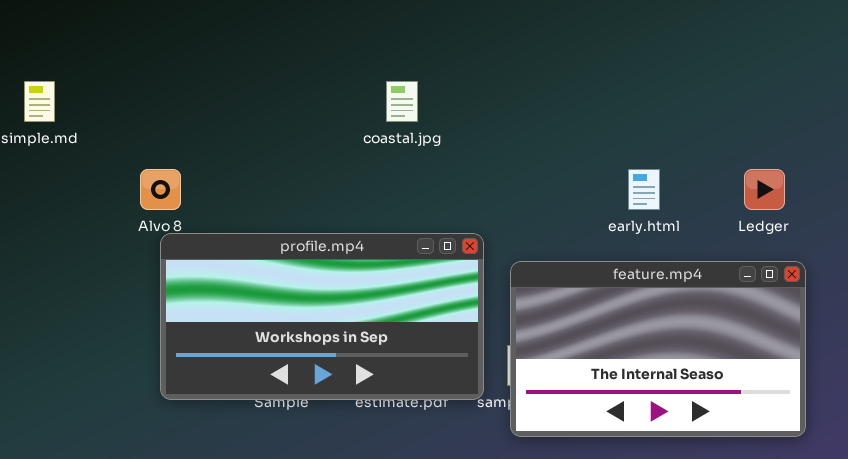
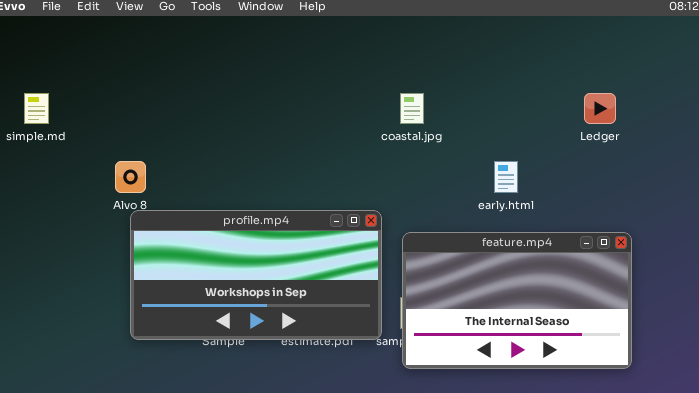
coastal.jpg: [386,81,418,122] -> [400,93,424,124], moved
Ledger: [744,169,785,210] -> [584,93,616,124], moved

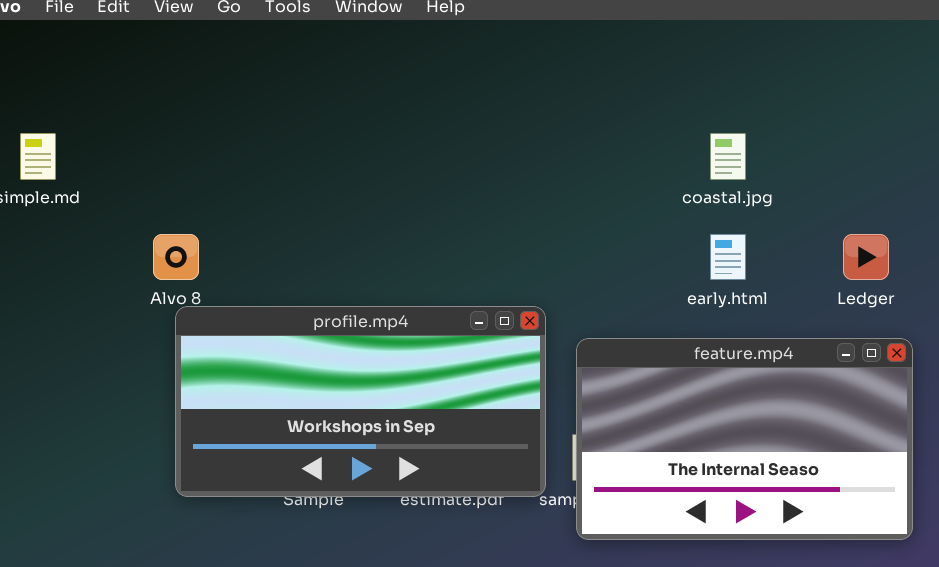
coastal.jpg: [400,93,424,124] -> [710,133,746,180], moved
Ledger: [584,93,616,124] -> [843,234,889,280], moved

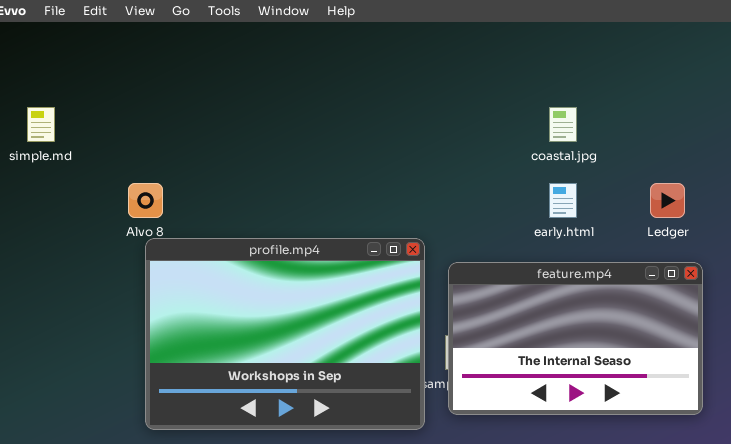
profile.mp4: [175,306,546,497] -> [145,238,425,430], resized

